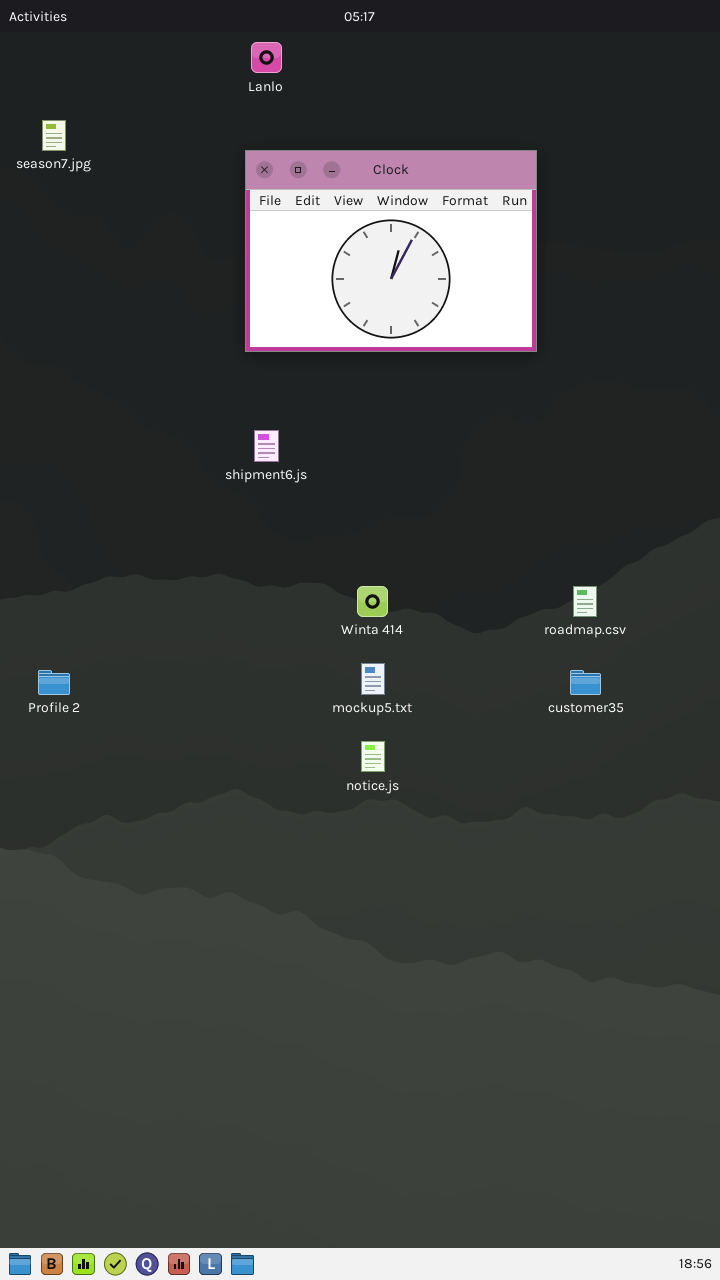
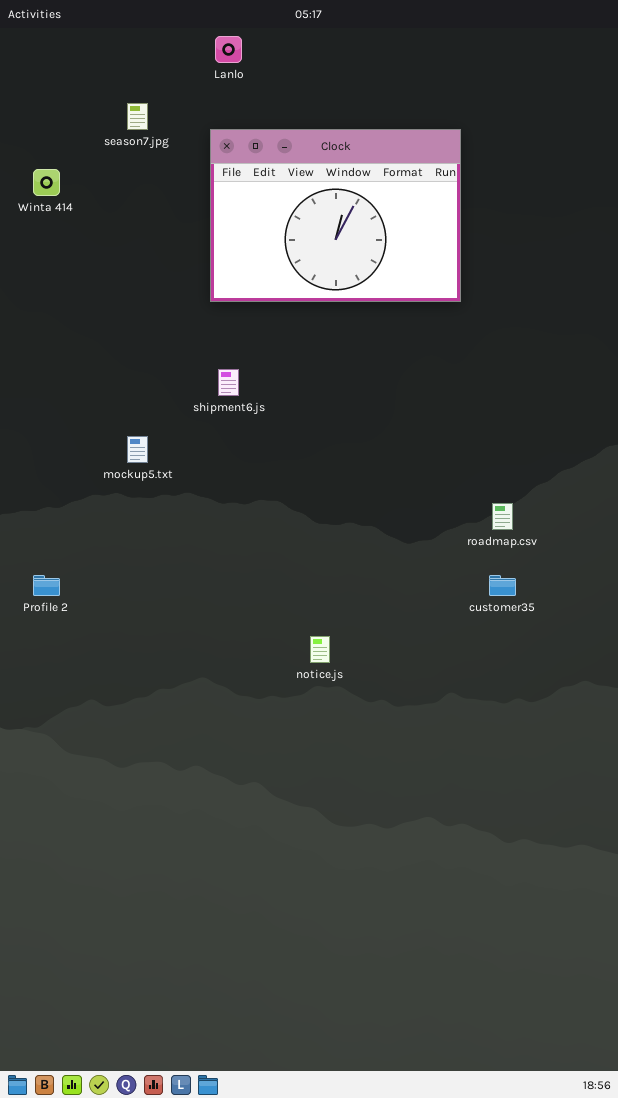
season7.jpg: [42,120,66,151] -> [127,103,148,130], moved
Winta 414: [357,586,388,617] -> [33,169,60,196], moved
mockup5.txt: [361,663,385,695] -> [127,436,148,463], moved

